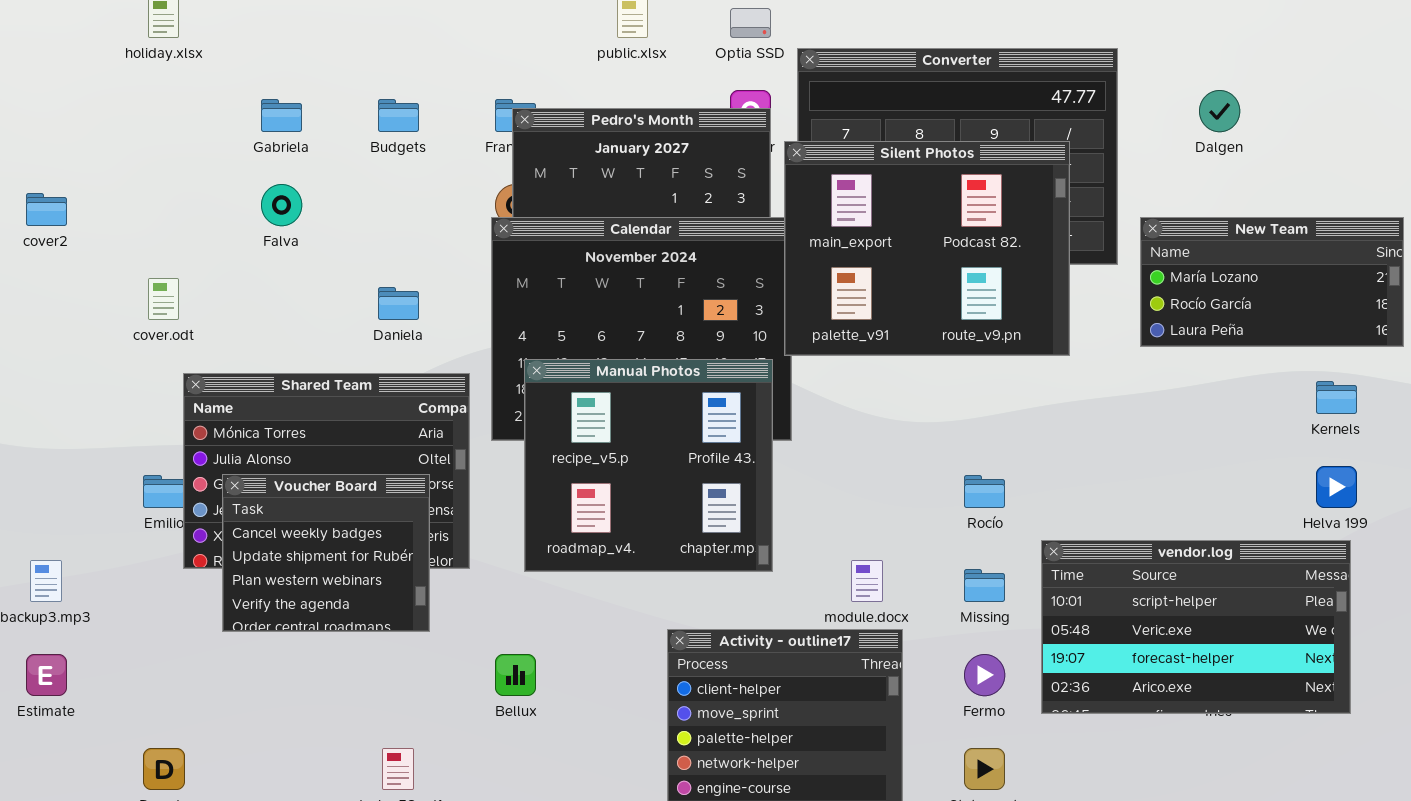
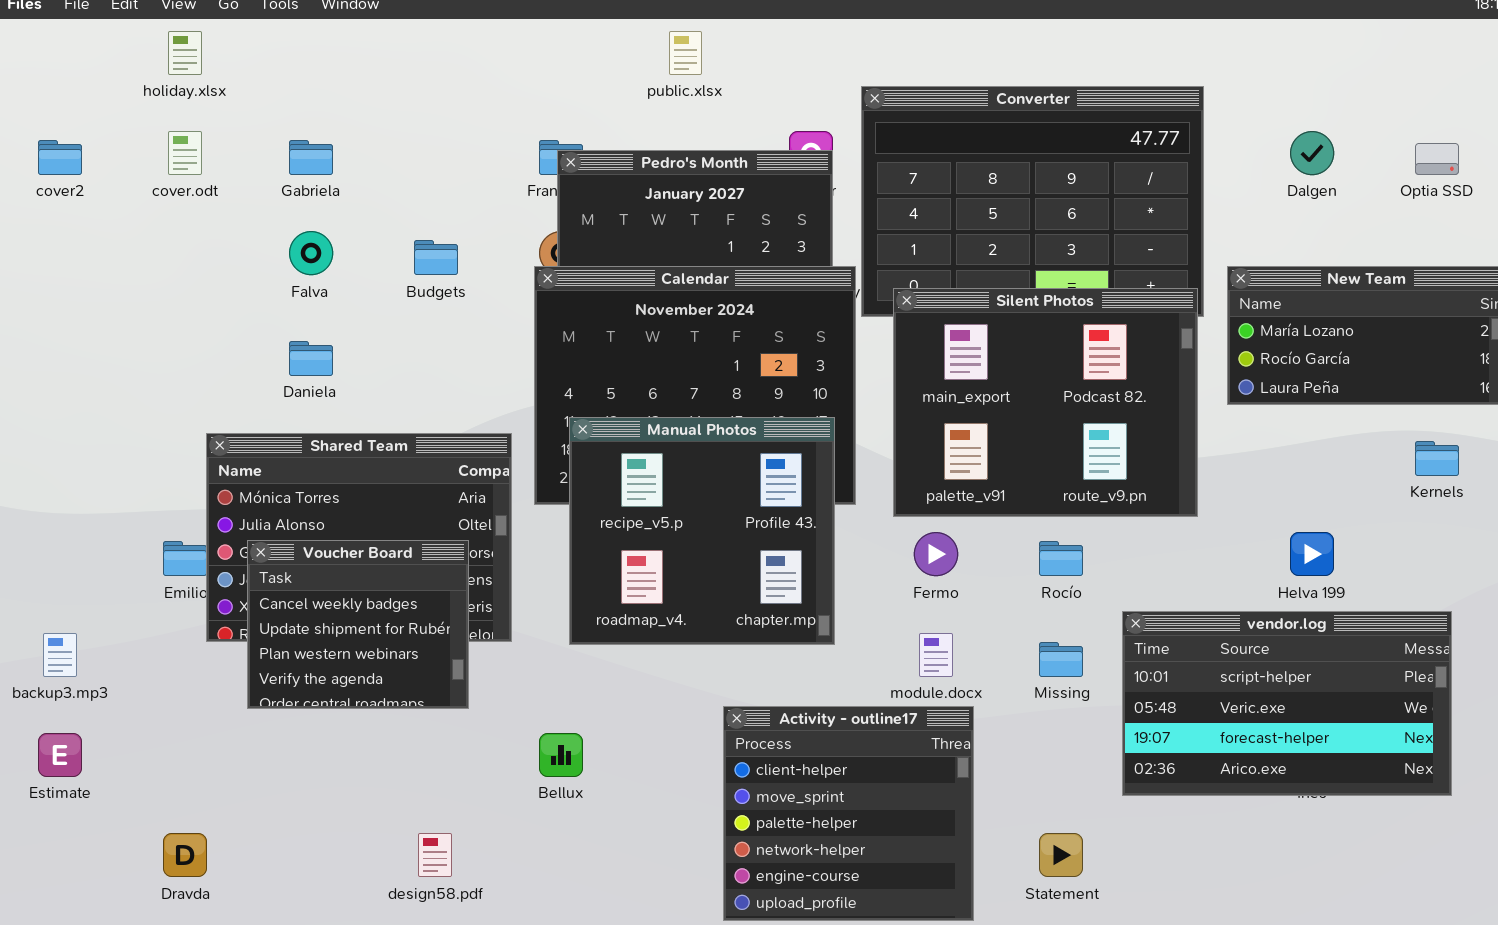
Optia SSD: [730,8,771,38] -> [1415,143,1459,175], moved
Budgets: [378,99,419,132] -> [414,240,458,275], moved
Silent Photos: [784,141,1070,356] -> [893,288,1198,517], moved
cover2: [26,193,67,226] -> [38,140,82,175], moved
cover.odt: [148,278,179,320] -> [168,131,202,175], moved
Daniela: [378,287,419,320] -> [289,341,333,376], moved
Helva 199: [1316,466,1357,508] -> [1290,532,1334,576], moved
Fermo: [964,654,1005,696] -> [914,532,958,576], moved

